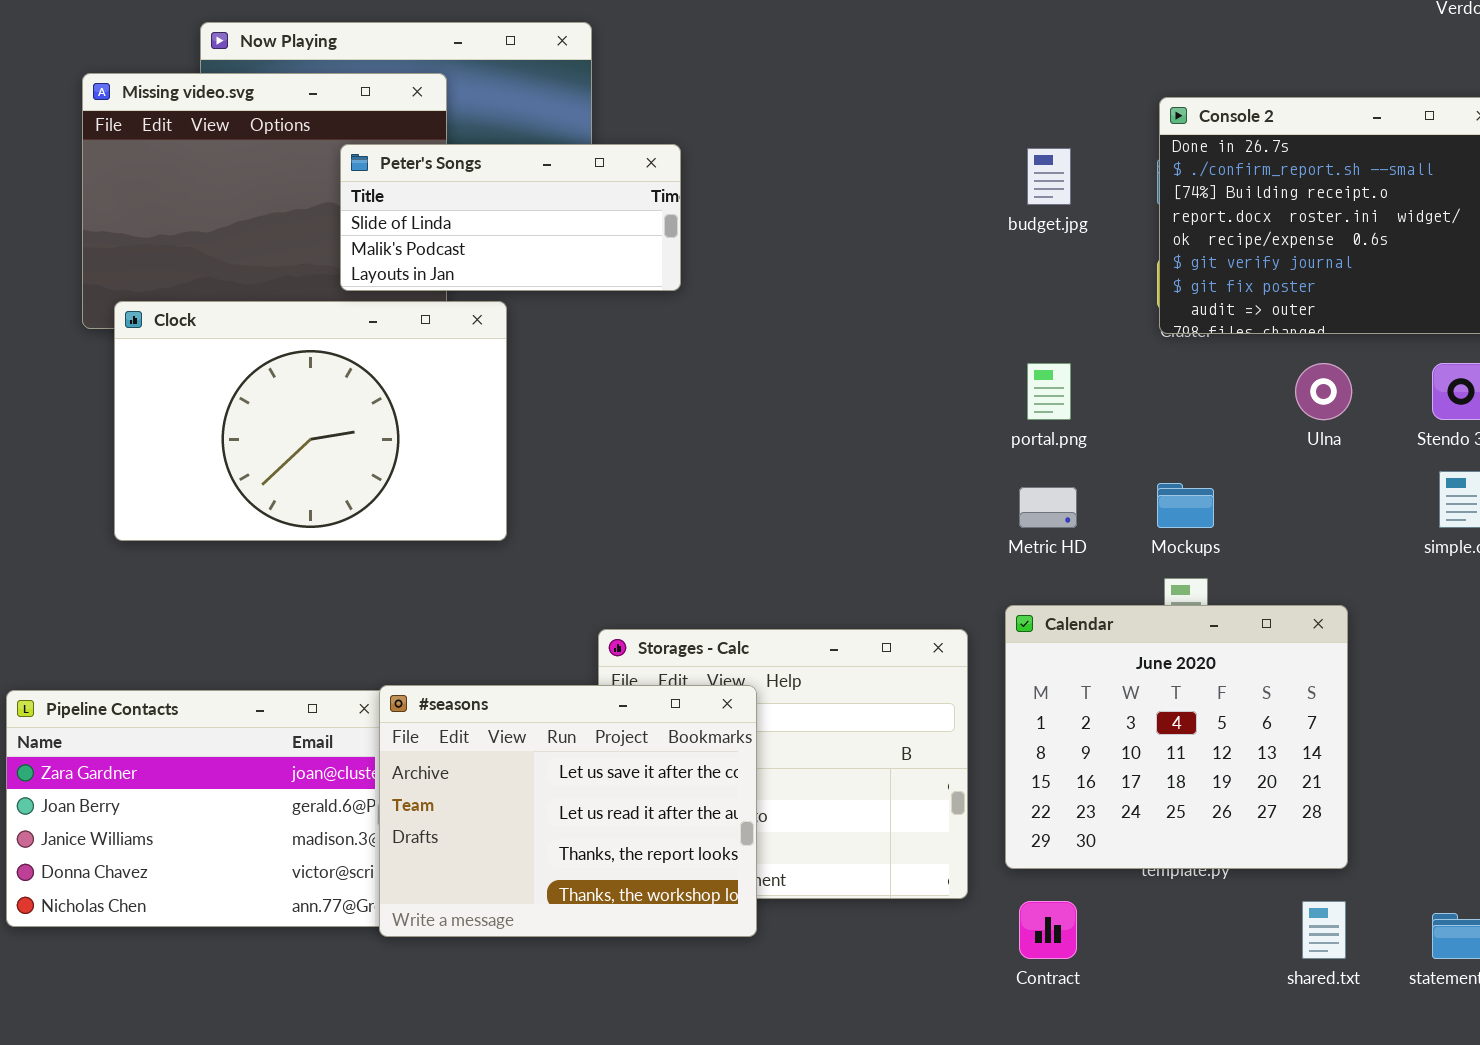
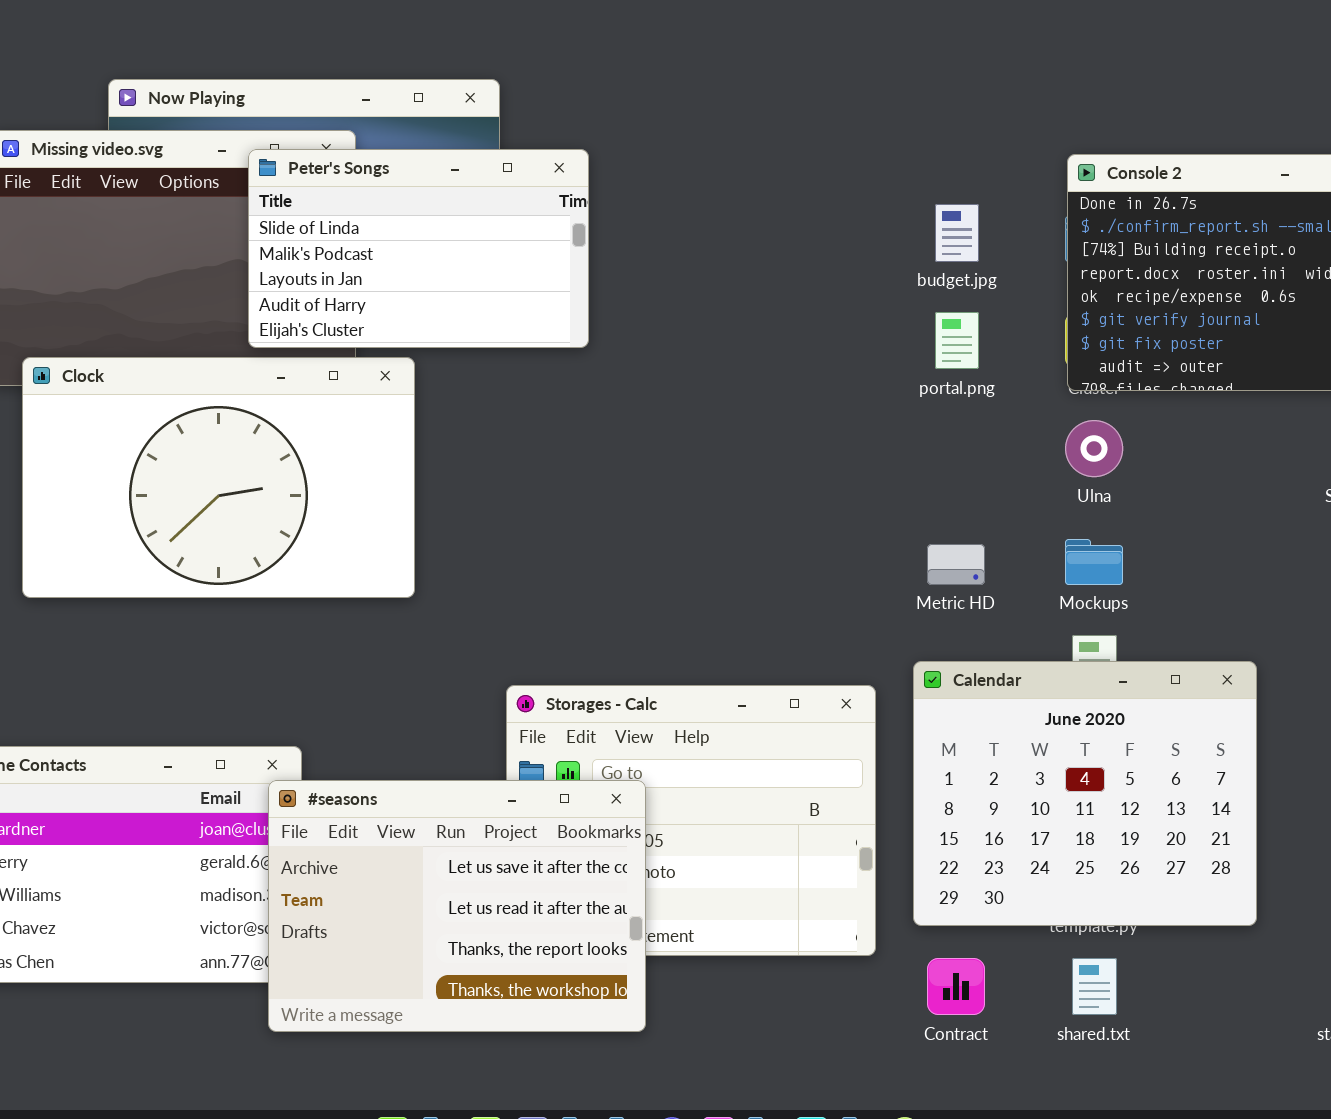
Peter's Songs: [340,144,681,291] -> [248,149,589,348], resized
portal.png: [1027,363,1071,420] -> [935,312,979,369], moved
Ulna: [1295,363,1352,420] -> [1065,420,1123,477], moved
#seasons: [379,685,757,937] -> [268,780,646,1032], moved
shared.txt: [1302,901,1346,959] -> [1072,958,1117,1015], moved

